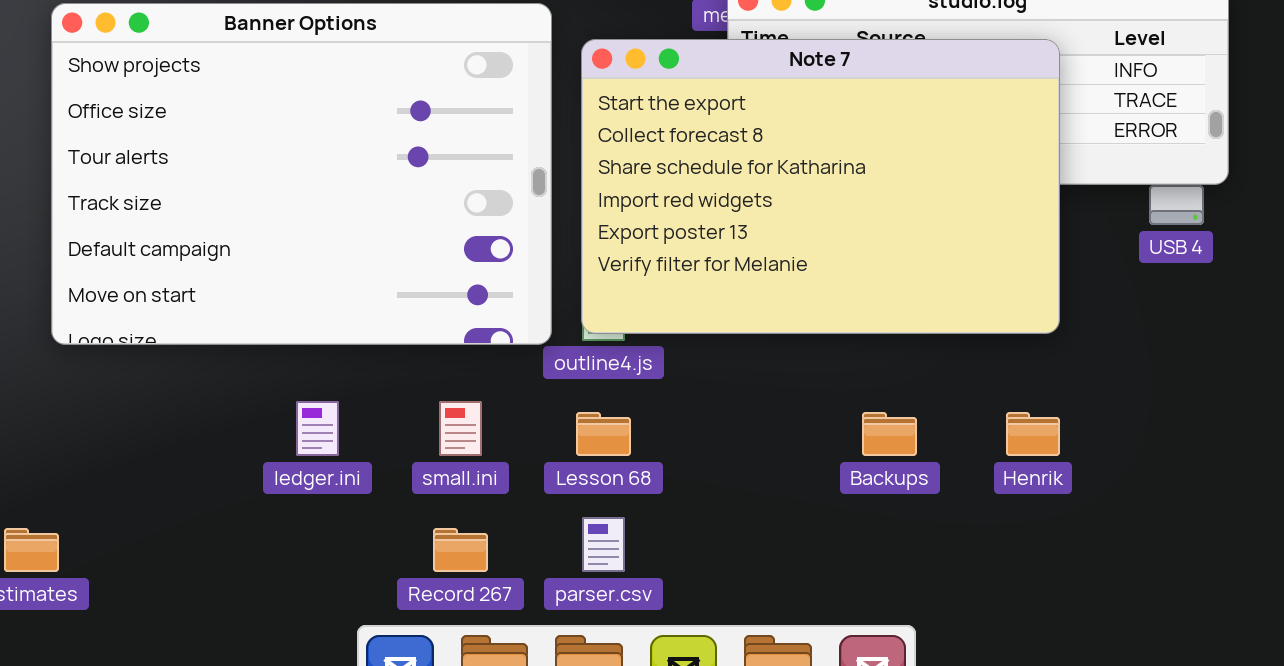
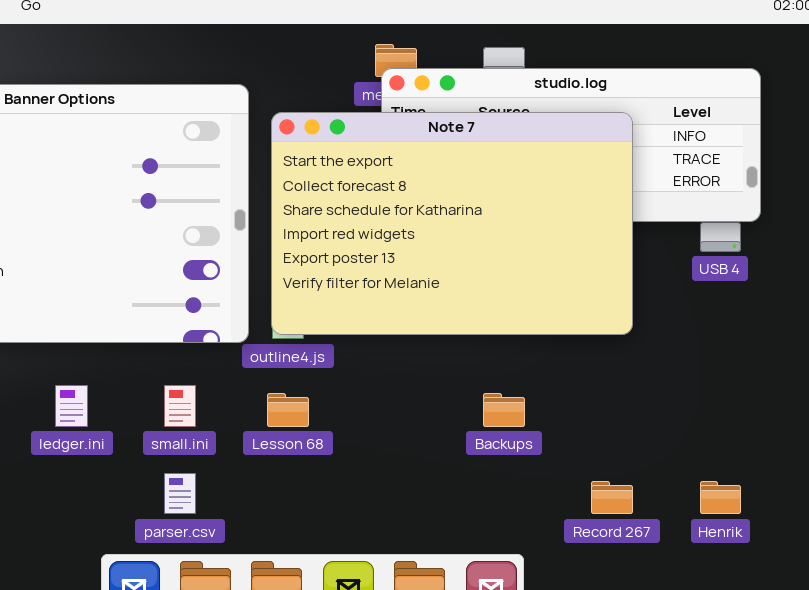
Henrik: [1006,412,1060,456] -> [700,481,741,514], moved
parser.csv: [582,517,625,572] -> [164,473,196,514], moved
Record 267: [433,528,488,572] -> [591,481,633,514], moved

